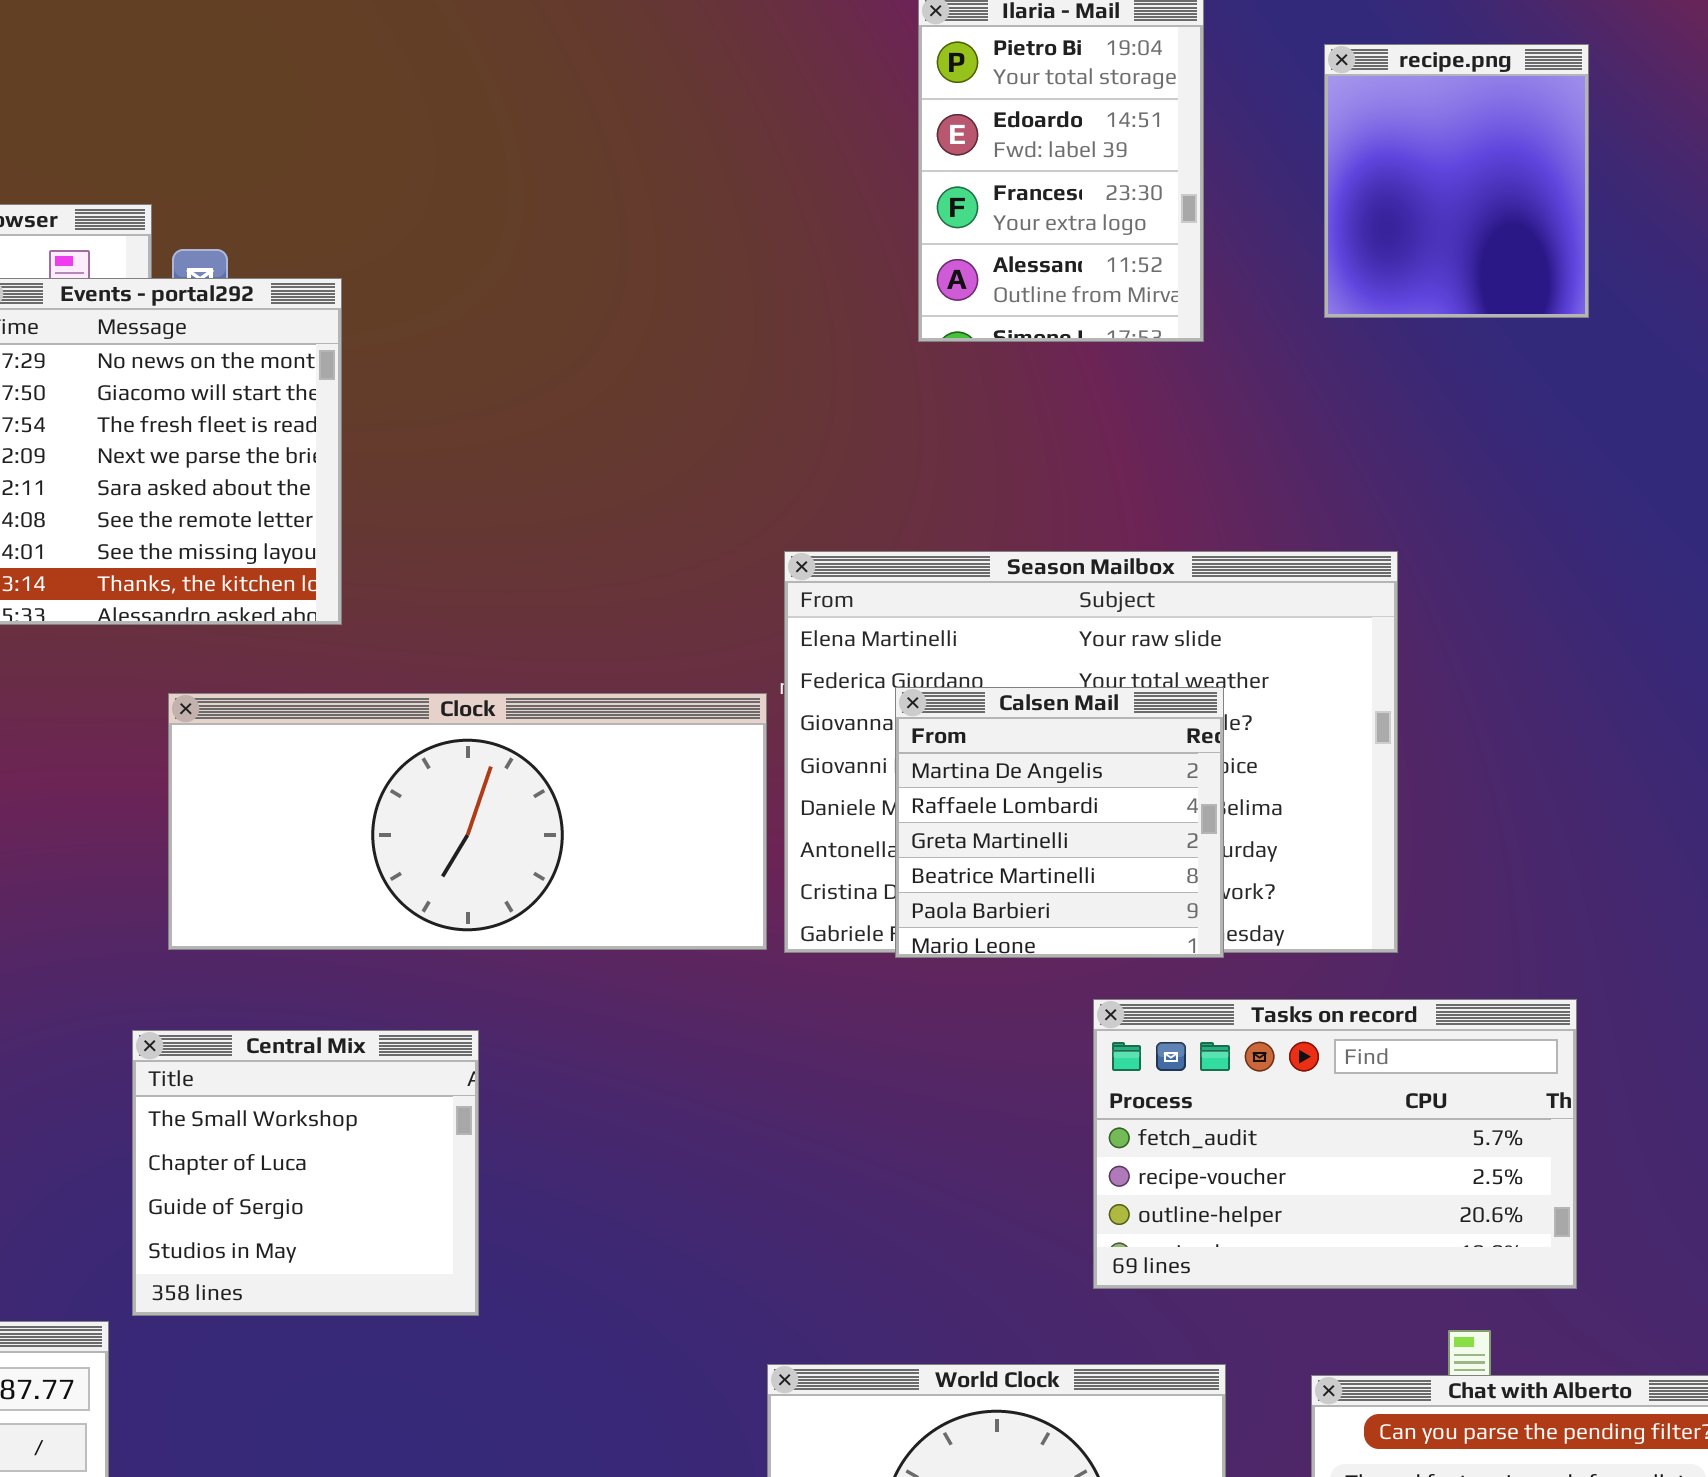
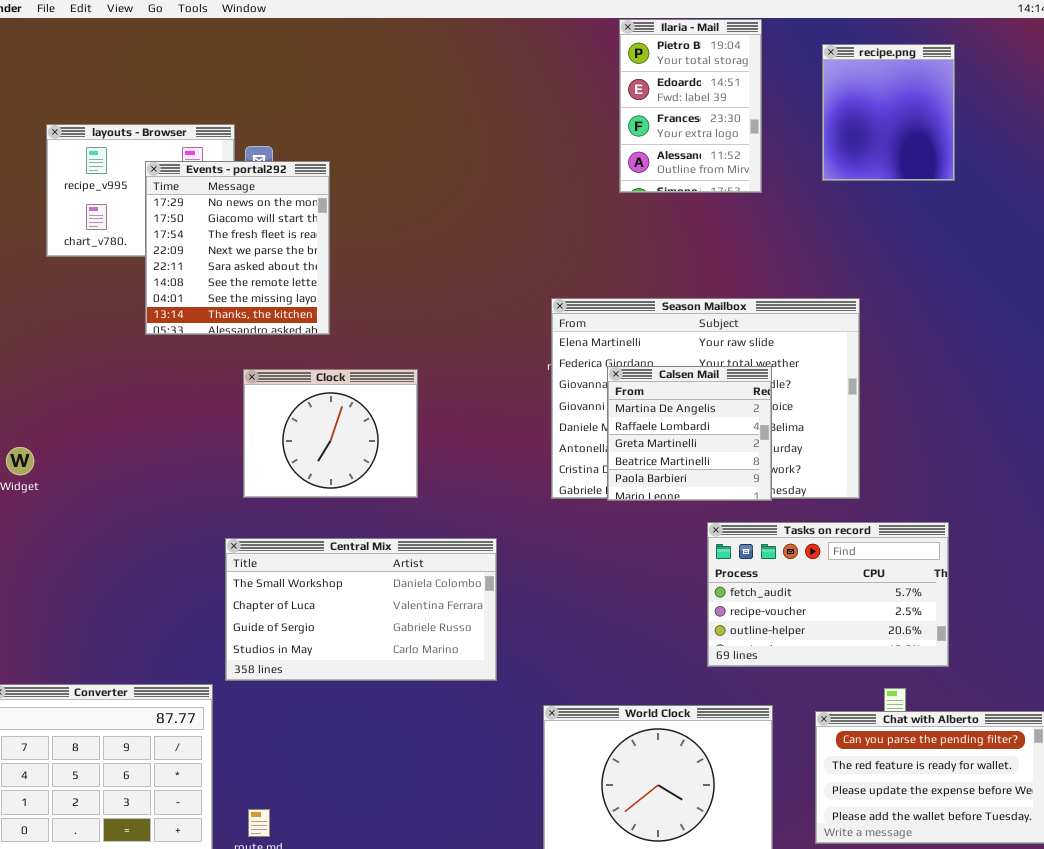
Clock: [168,693,767,950] -> [243,369,418,498], resized
Central Mix: [132,1030,479,1316] -> [225,538,497,681], resized

